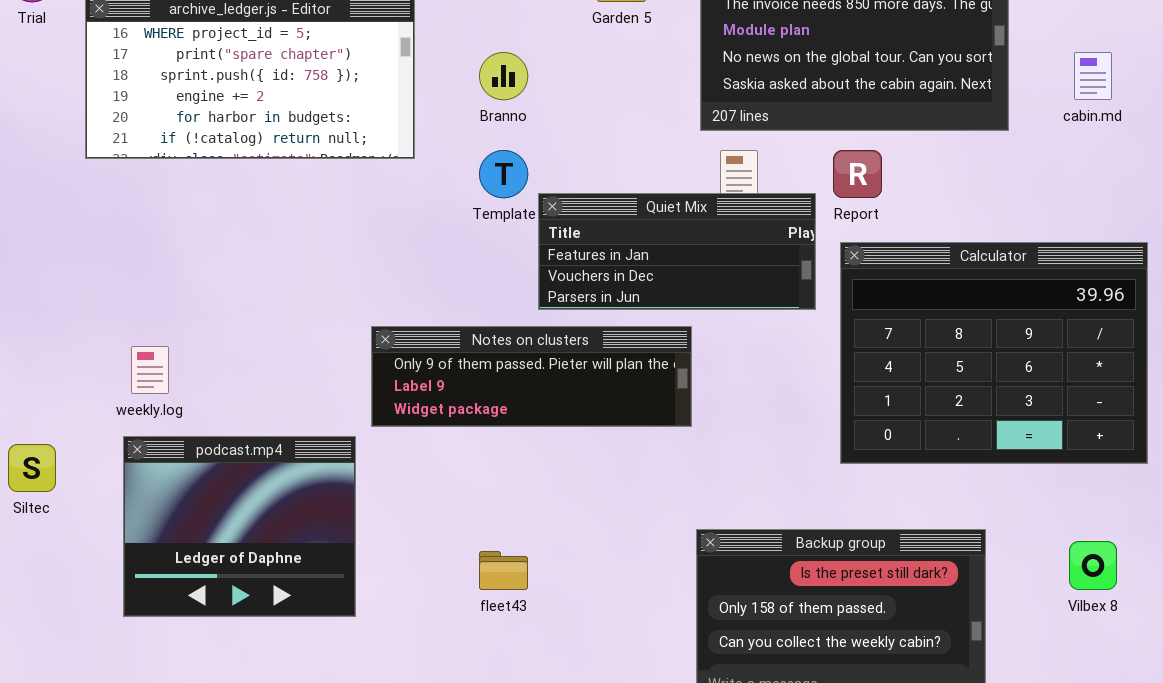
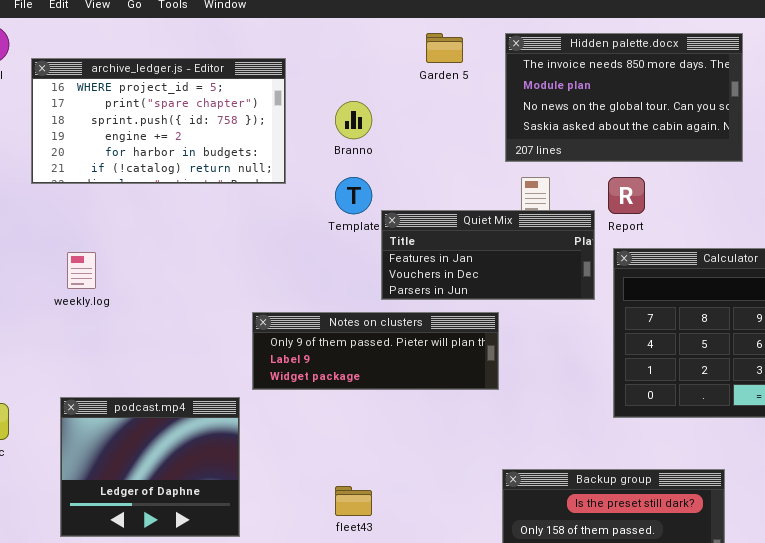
weekly.log: [131,346,169,394] -> [67,252,96,289], moved

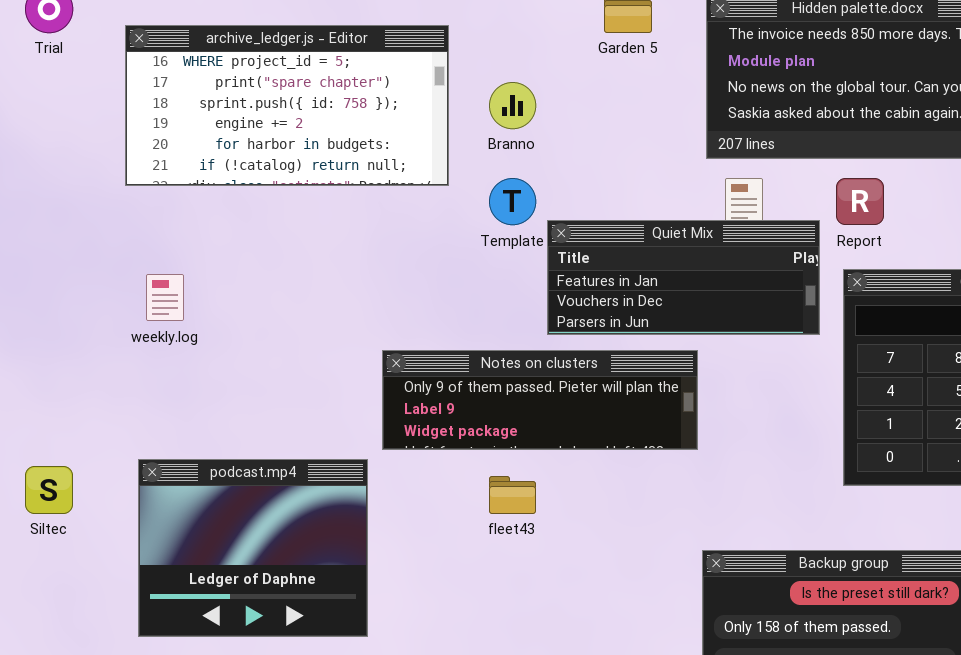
archive_ledger.js - Editor: [31,58,286,184] -> [125,25,449,186], moved
fleet43: [335,486,372,516] -> [489,476,536,514], moved

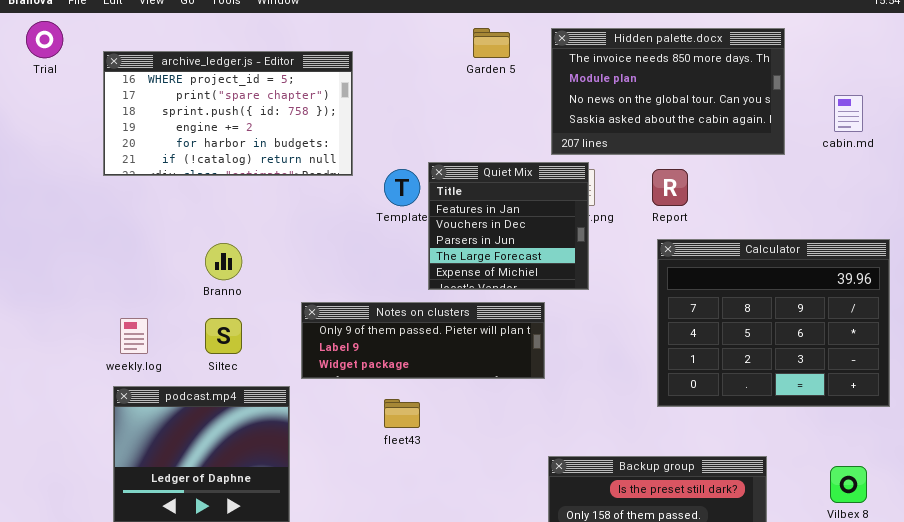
Branno: [489,82,536,129] -> [205,243,242,280], moved
Quiet Mix: [547,220,820,335] -> [428,162,589,290], resized
weekly.log: [146,274,184,321] -> [120,318,148,354], moved
Siltec: [25,466,73,514] -> [205,318,242,354], moved

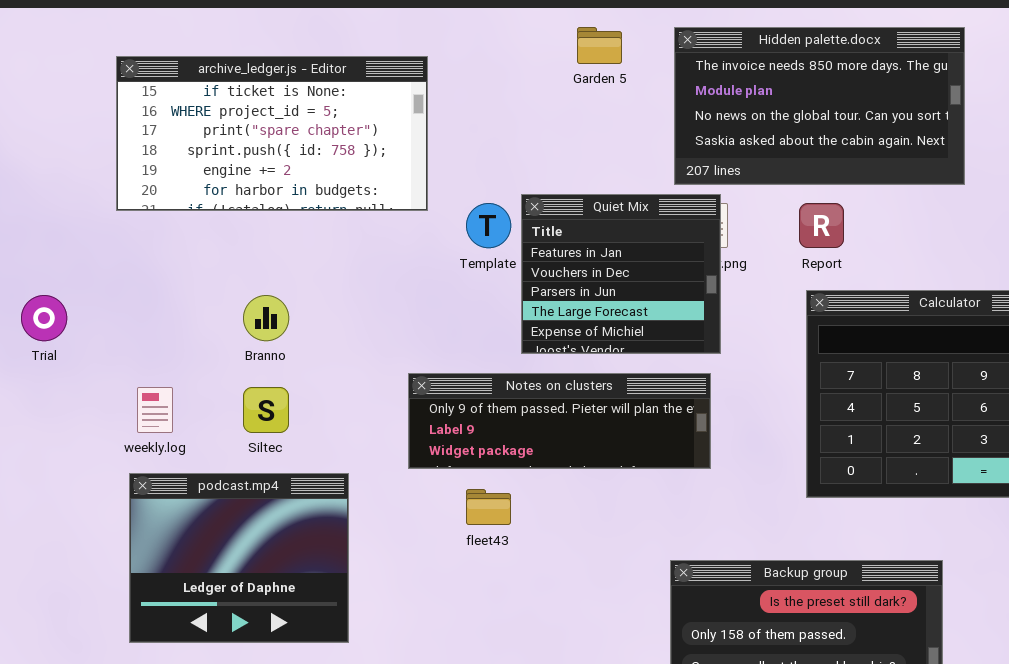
Trial: [26,21,63,58] -> [21,295,67,341], moved
archive_ledger.js - Editor: [103,51,353,176] -> [116,56,428,211], scrolled up 1 row
Notes on clusters: [301,302,545,379] -> [408,373,711,469], moved

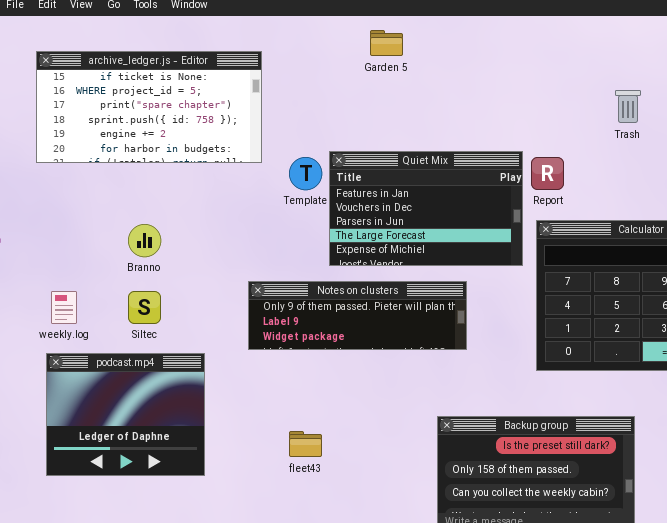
Hidden palette.docx: [674,27,965,185] -> none, closed
Quiet Mix: [521,194,721,354] -> [329,151,523,266], resized
fleet43: [466,489,511,525] -> [289,431,322,457], moved

